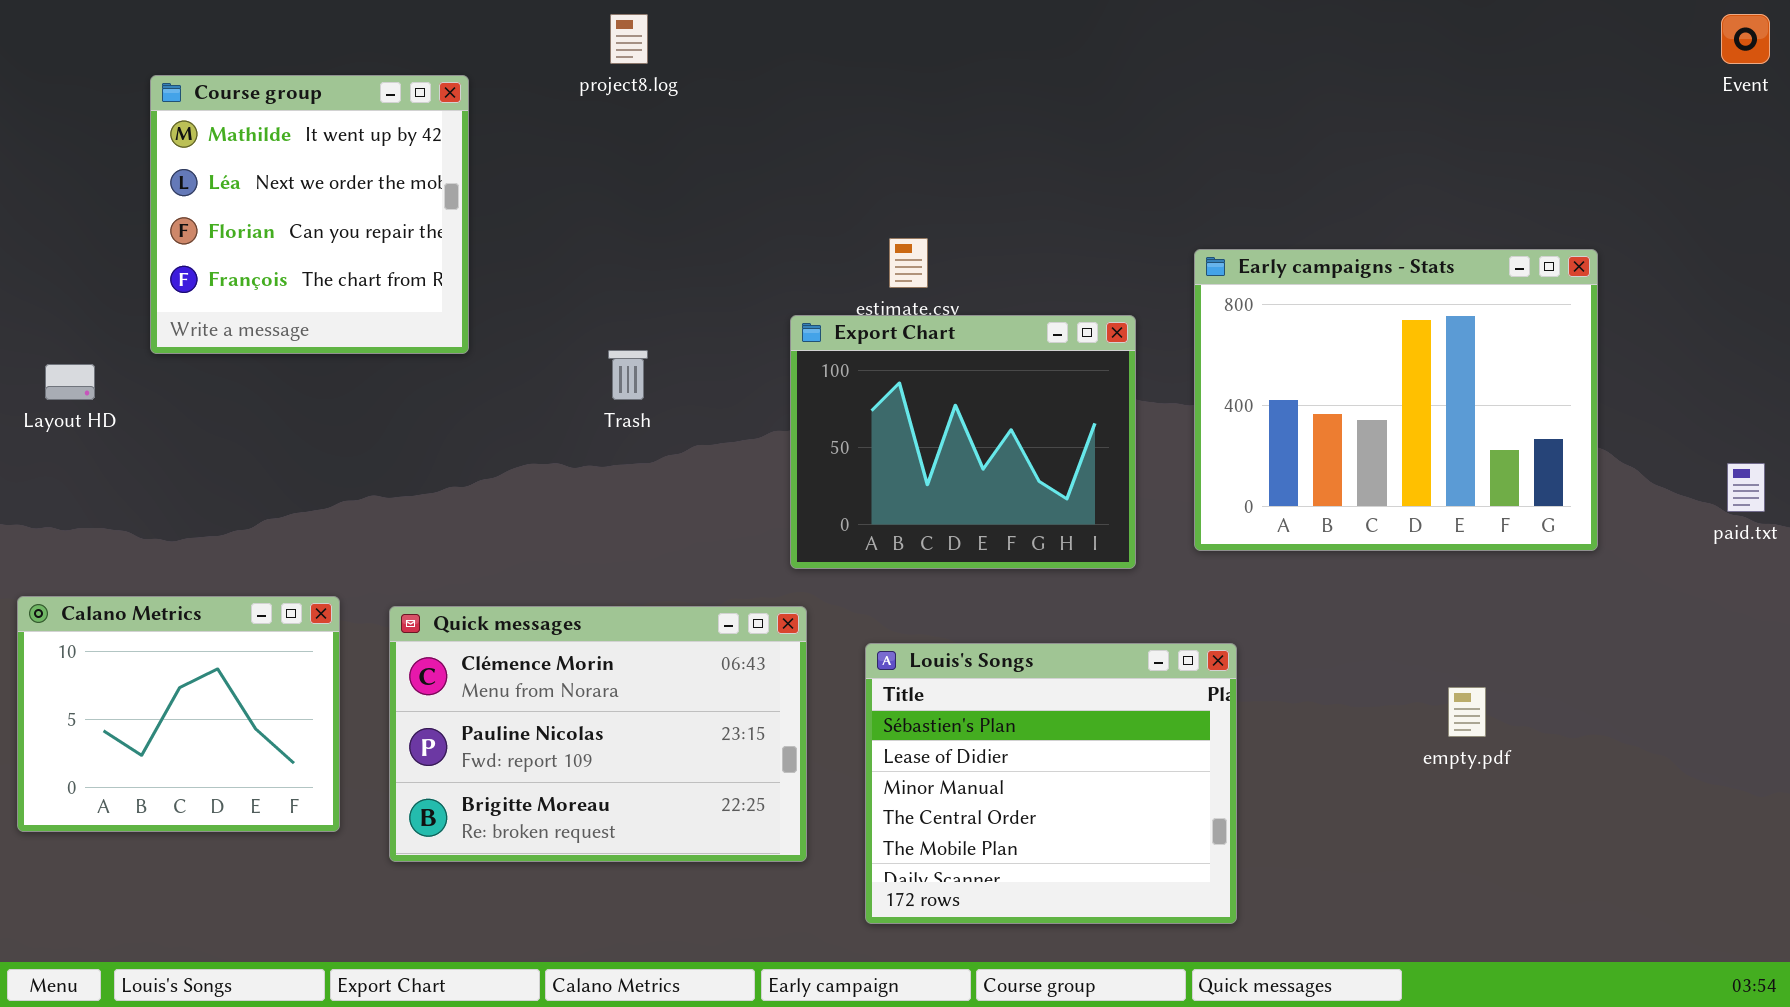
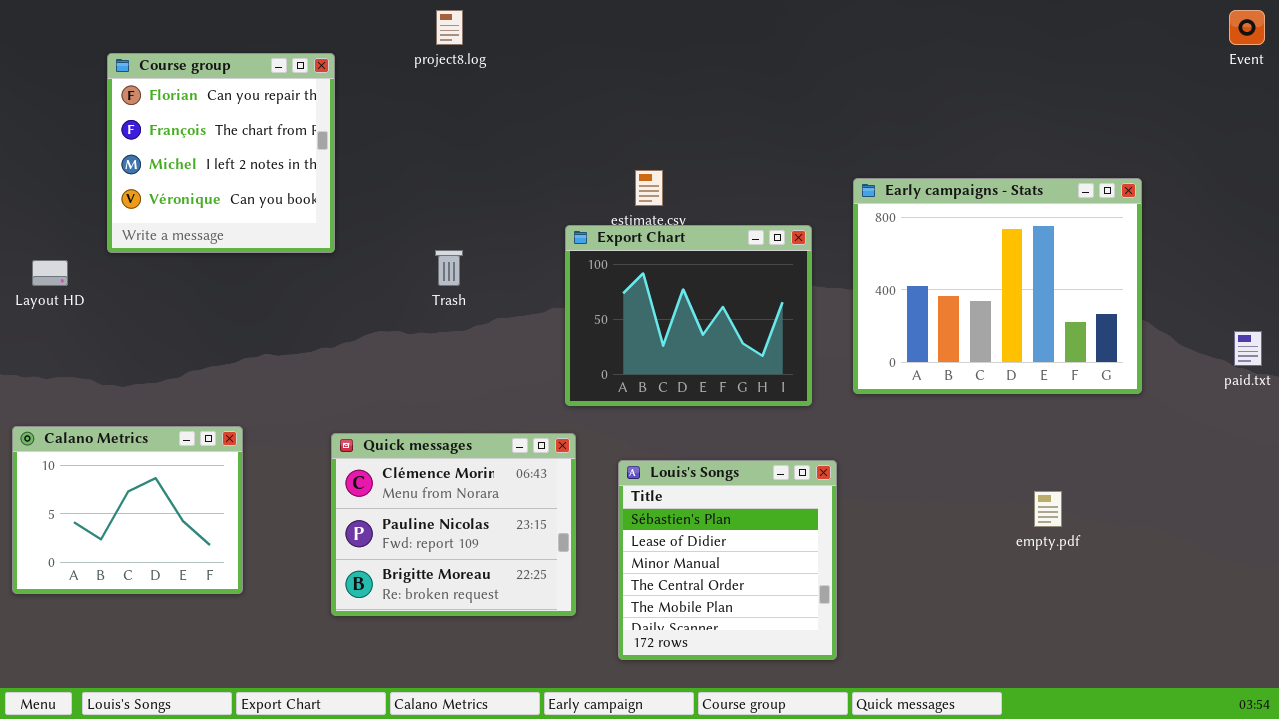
Course group: [150,75,469,354] -> [107,53,335,253], scrolled down 2 rows
Quick messages: [389,606,807,862] -> [331,433,576,616], resized
Louis's Songs: [865,643,1237,924] -> [618,460,837,660], resized

